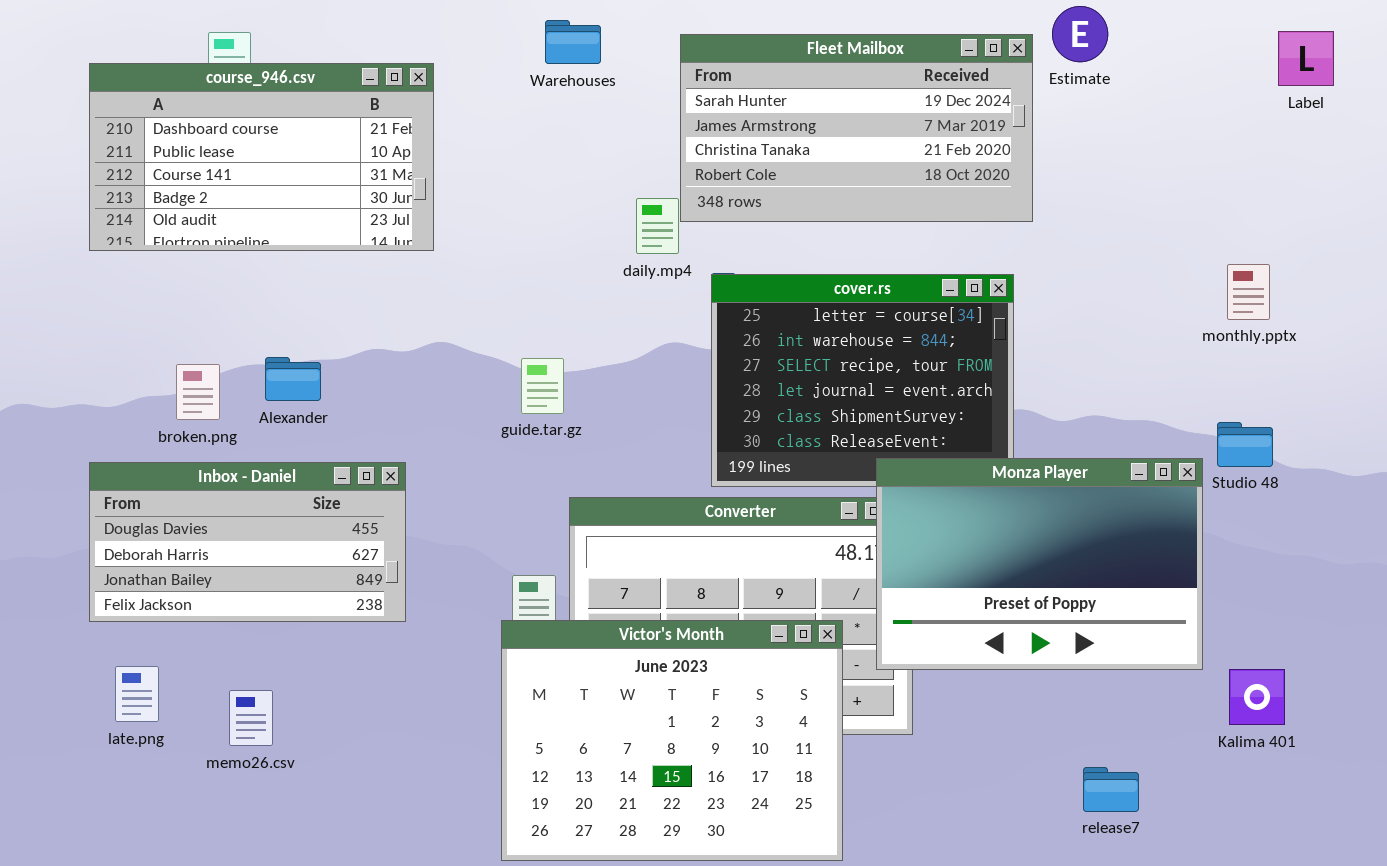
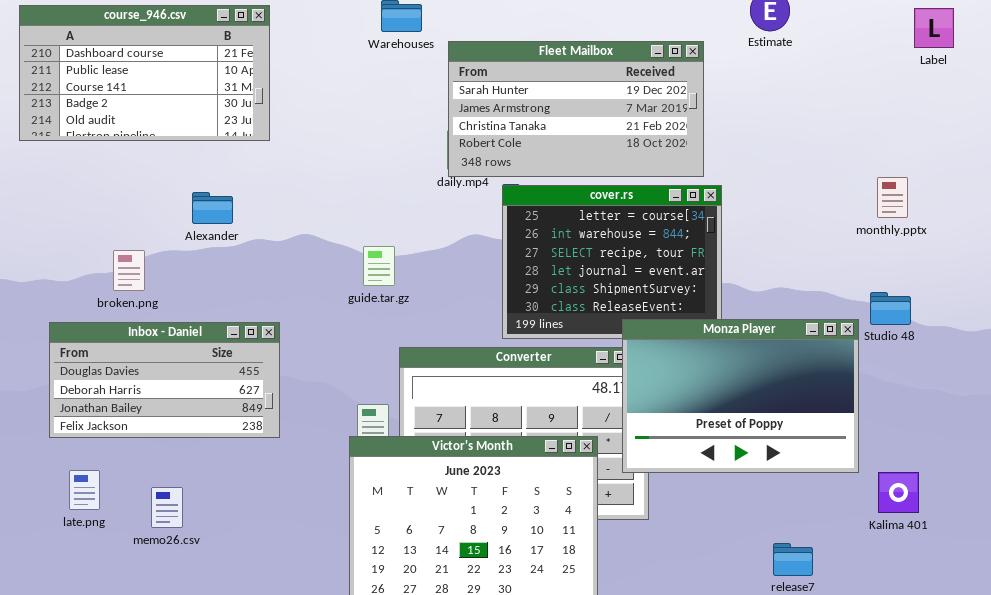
Fleet Mailbox: [680,34,1033,222] -> [448,41,704,177], moved
course_946.csv: [89,63,434,251] -> [19,5,270,141], moved
Alexander: [265,357,321,401] -> [192,192,233,224], moved

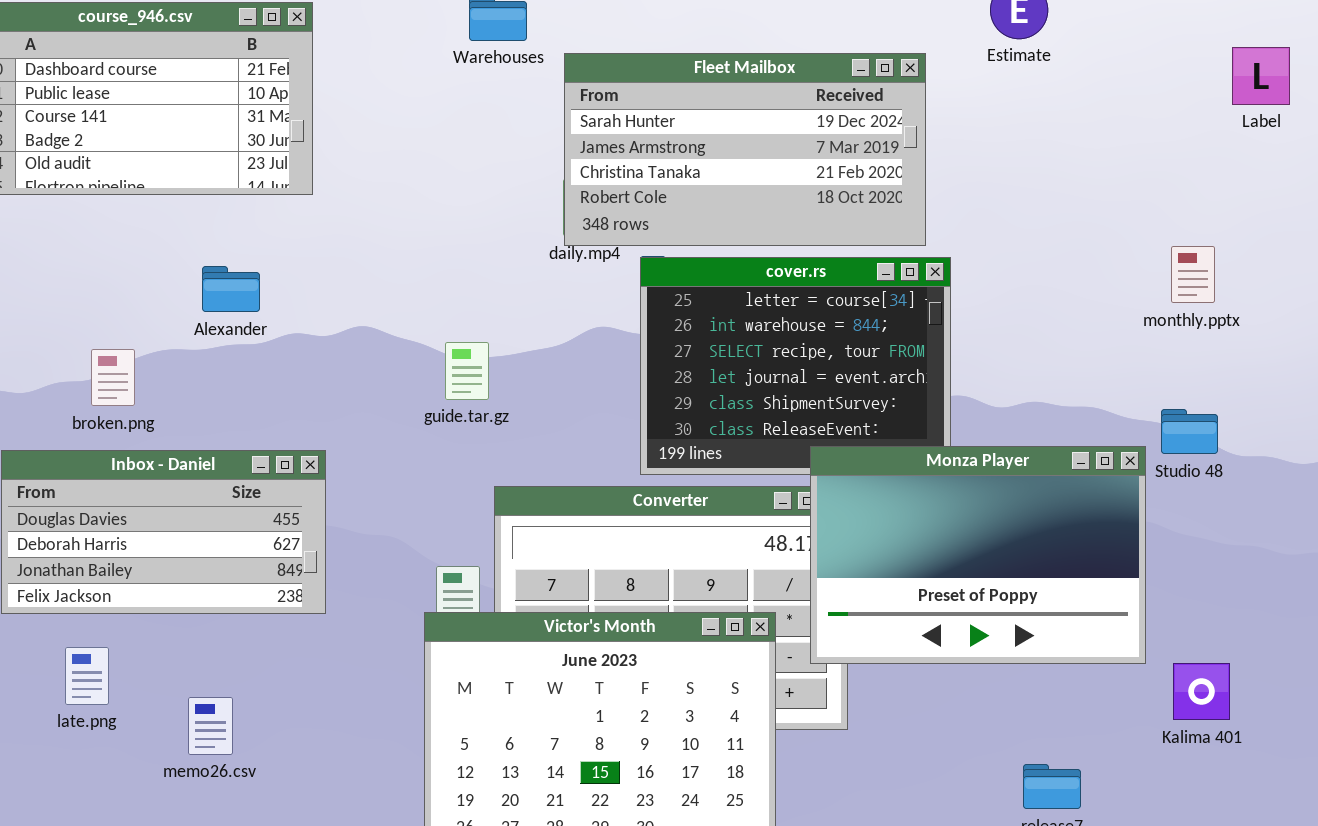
Label: [914,8,954,48] -> [1232,47,1290,105], moved
late.png: [69,470,100,510] -> [65,647,109,705], moved
memo26.csv: [151,487,183,528] -> [188,697,233,755], moved

